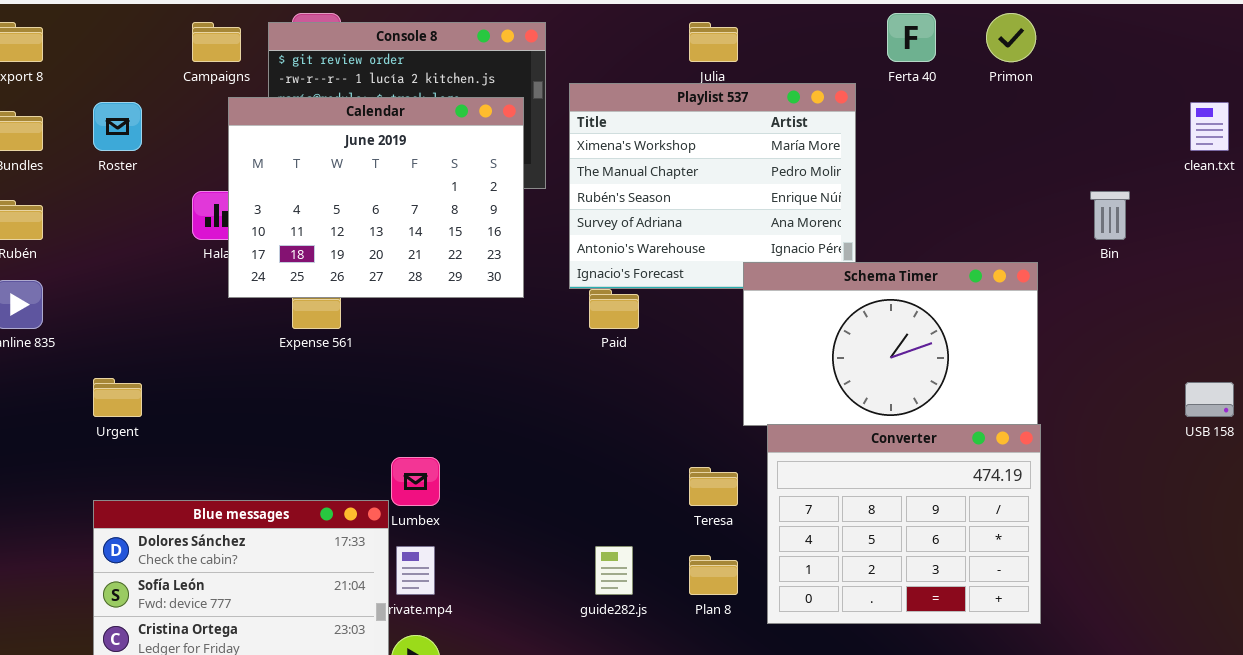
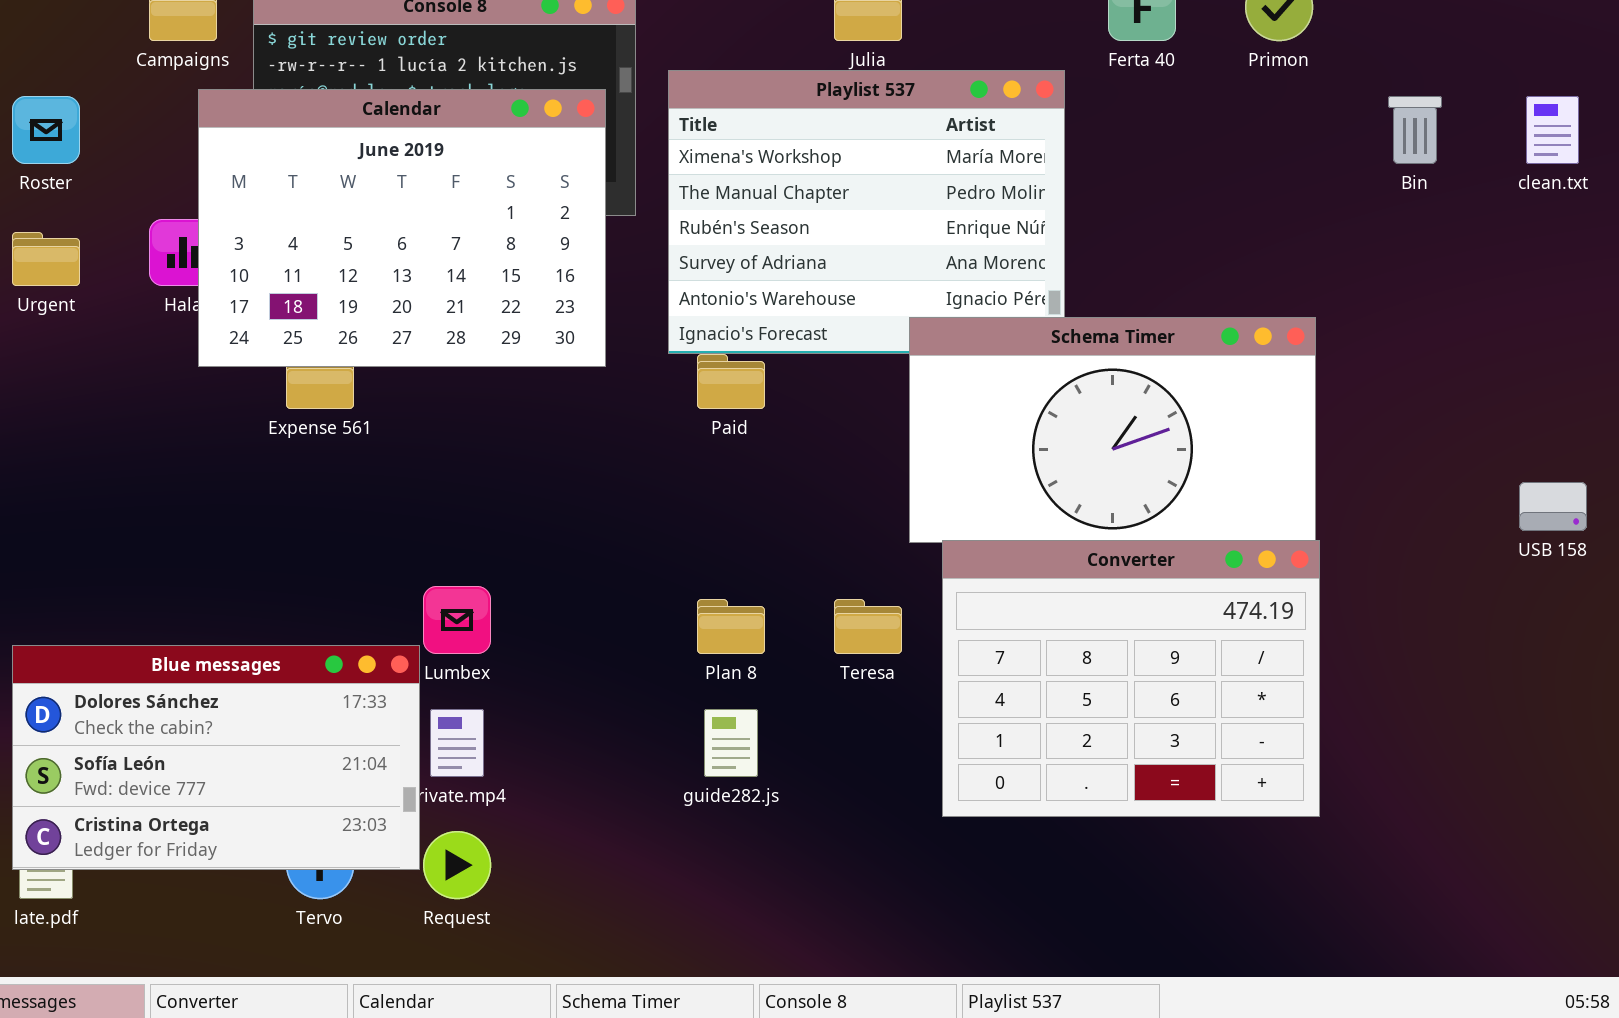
Bin: [1090,191,1130,240] -> [1388,96,1442,164], moved
Urgent: [93,378,142,417] -> [12,232,80,286], moved
Plan 8: [689,555,738,595] -> [697,599,765,654], moved

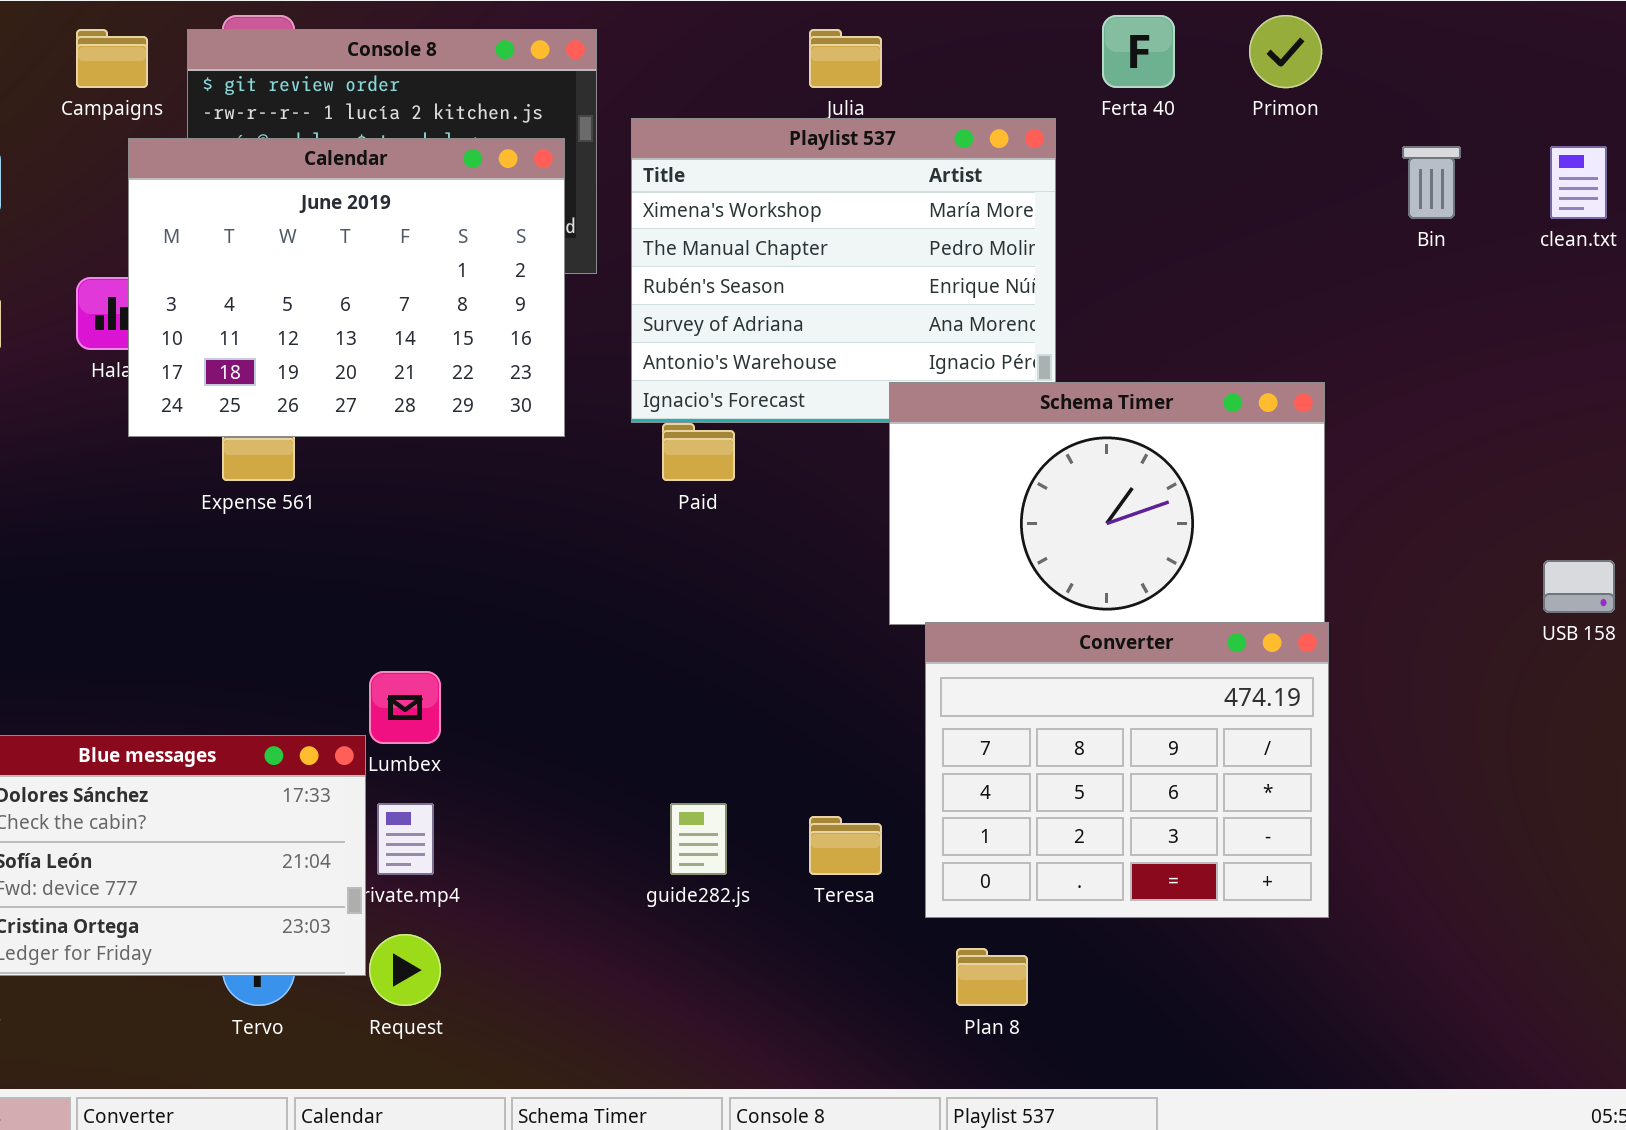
Plan 8: [697,599,765,654] -> [956,948,1028,1006], moved
Teresa: [834,599,902,654] -> [809,816,882,875], moved

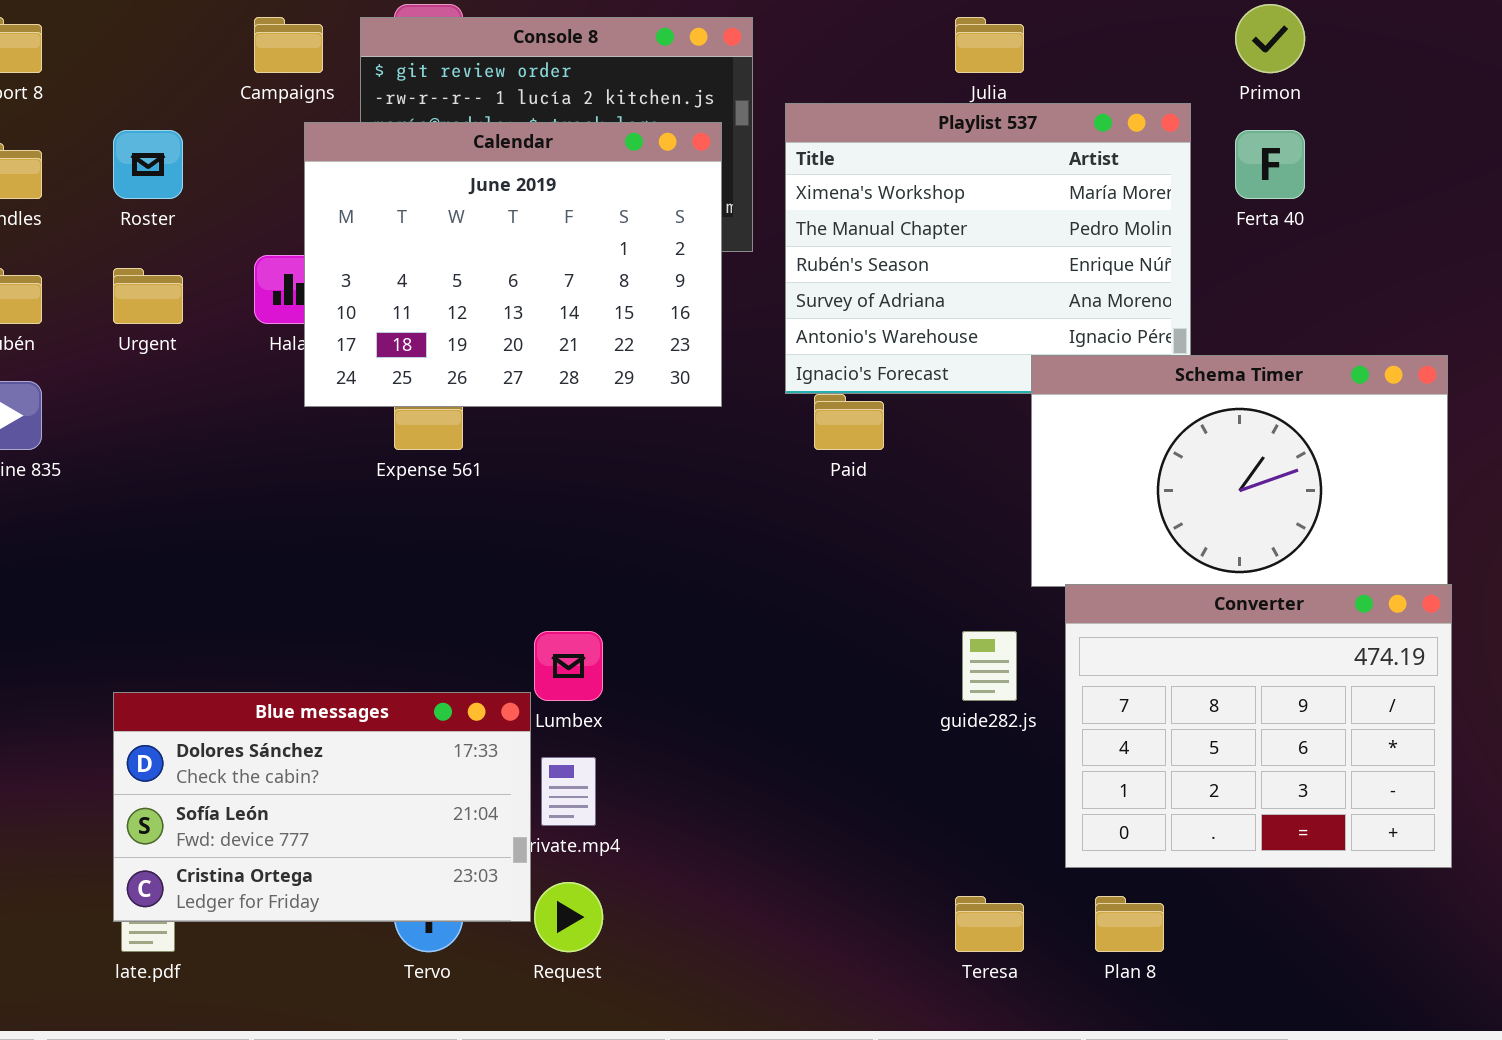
Ferta 40: [1102,15,1175,88] -> [1235,130,1305,199], moved
Primon: [1249,15,1322,88] -> [1235,4,1305,73], moved
guide282.js: [670,803,727,875] -> [962,631,1017,701], moved
Teresa: [809,816,882,875] -> [955,896,1024,952], moved

